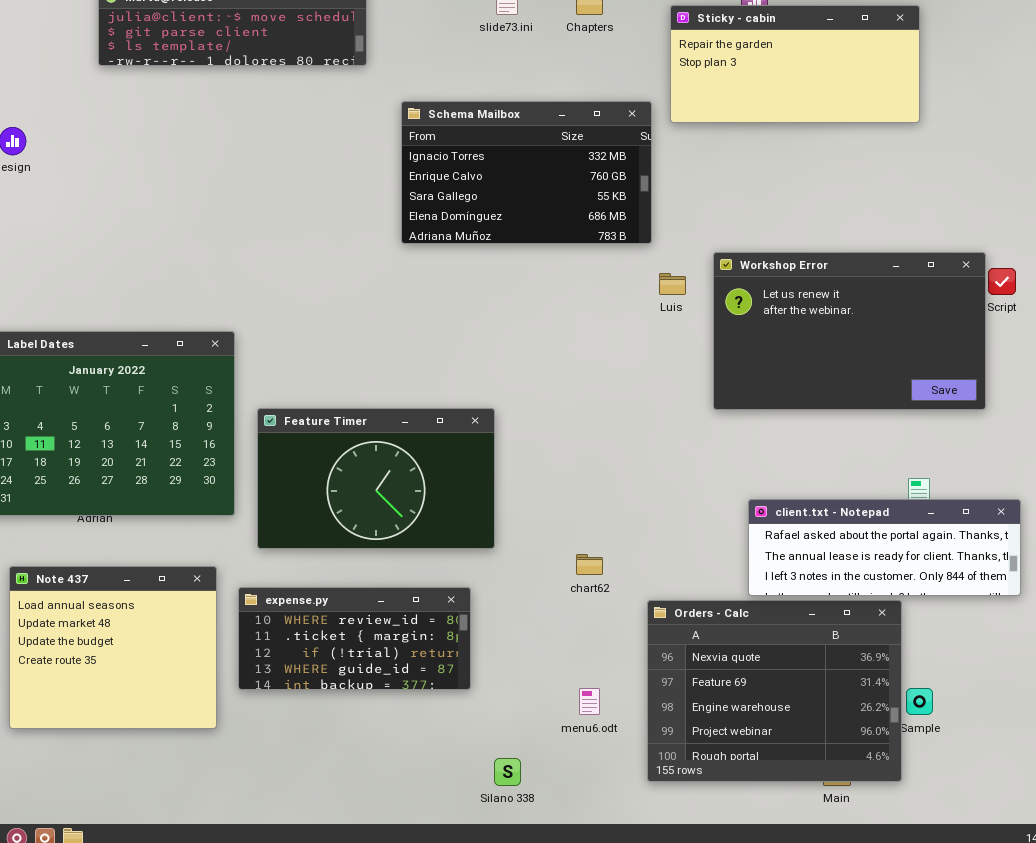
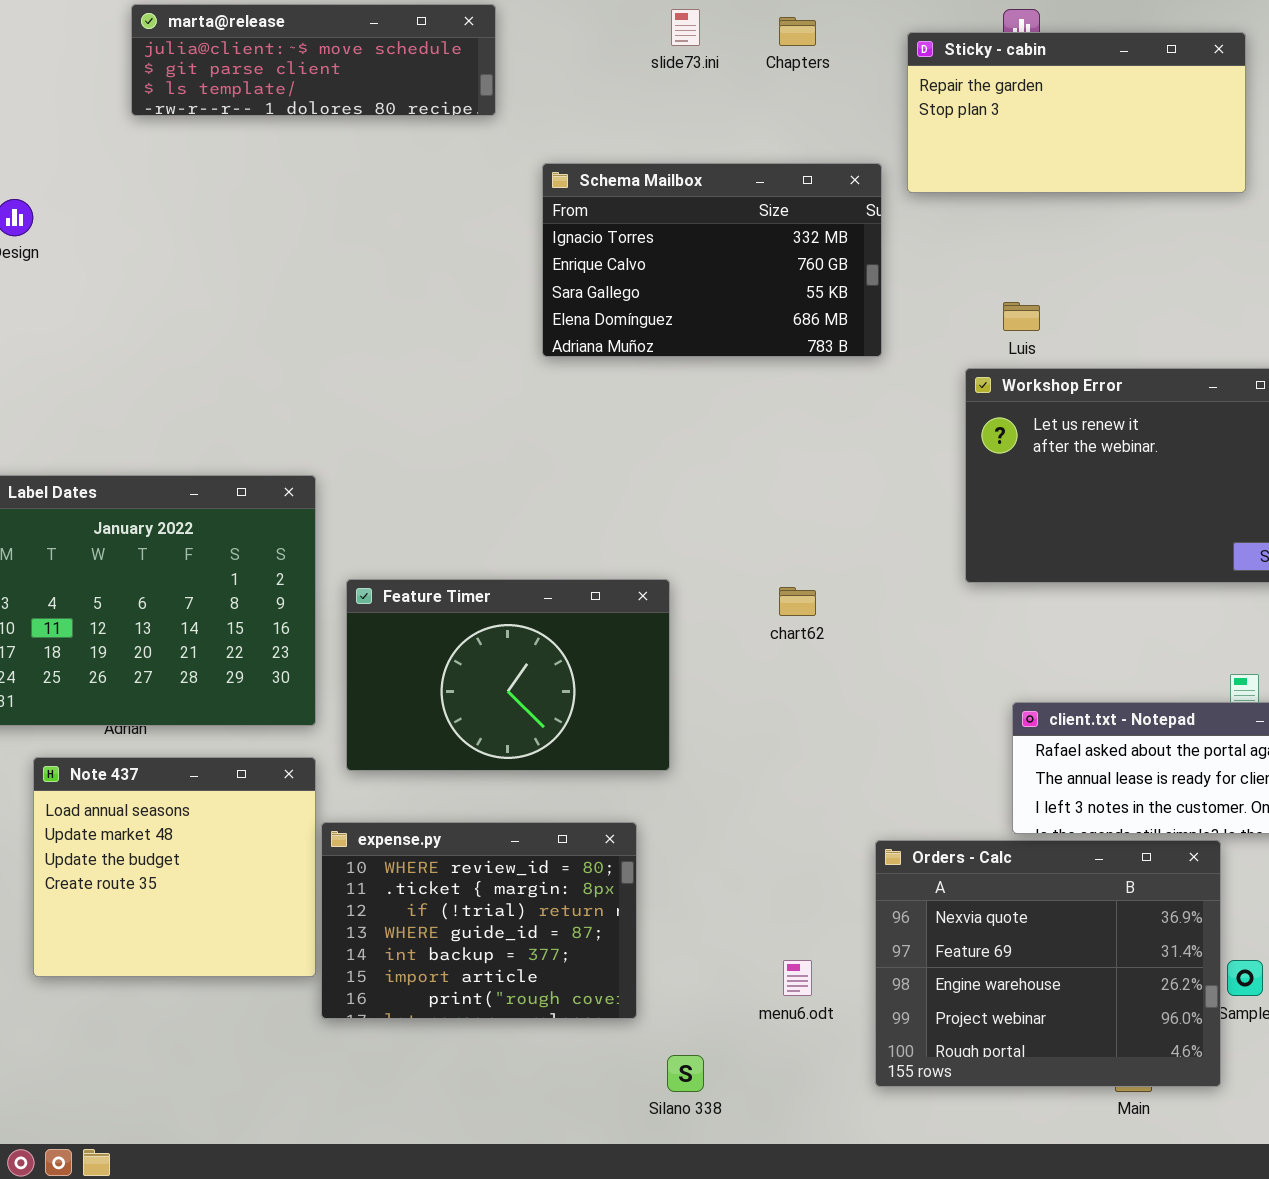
Luis: [659,273,686,295] -> [1003,302,1040,331], moved
chart62: [576,554,603,575] -> [779,587,816,616], moved
Note 437: [9,566,217,729] -> [33,757,316,977], moved
expense.py: [238,587,471,690] -> [321,822,637,1019], resized

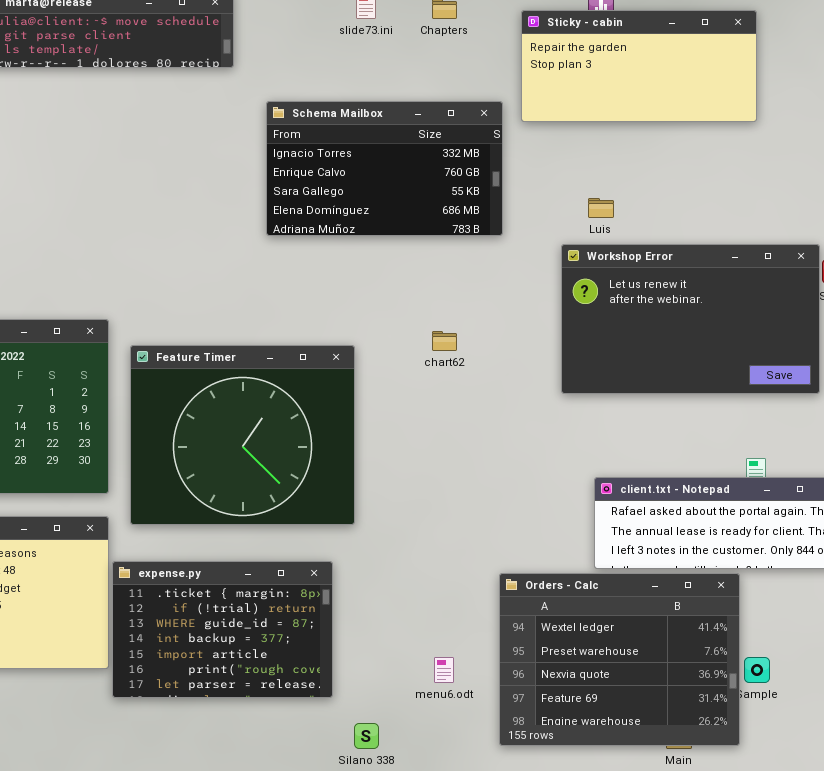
Feature Timer: [346,579,670,771] -> [130,345,355,525], resized
chart62: [779,587,816,616] -> [432,331,457,351], moved
expense.py: [321,822,637,1019] -> [112,561,333,698], scrolled down 1 row
Orders - Calc: [875,840,1221,1087] -> [499,573,740,746], scrolled up 2 rows

